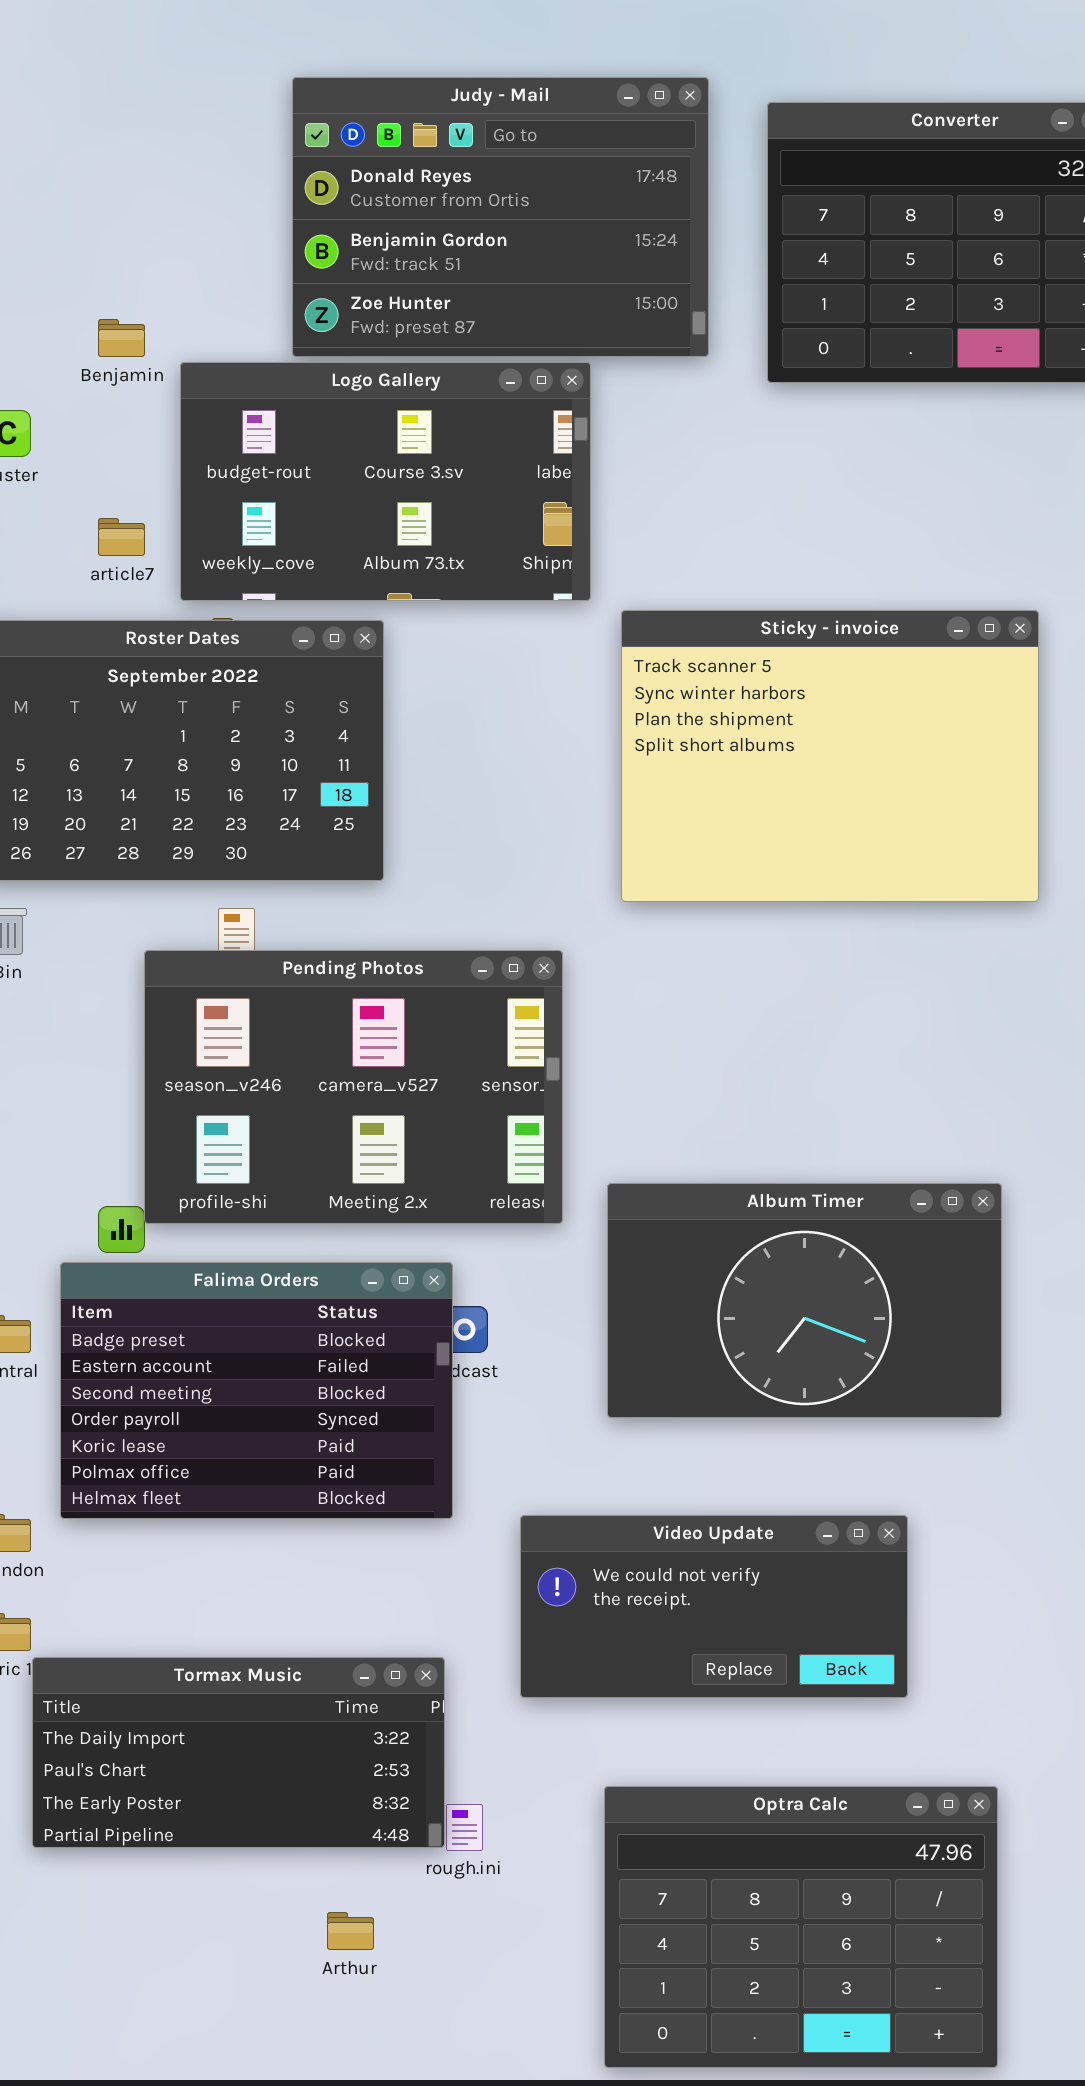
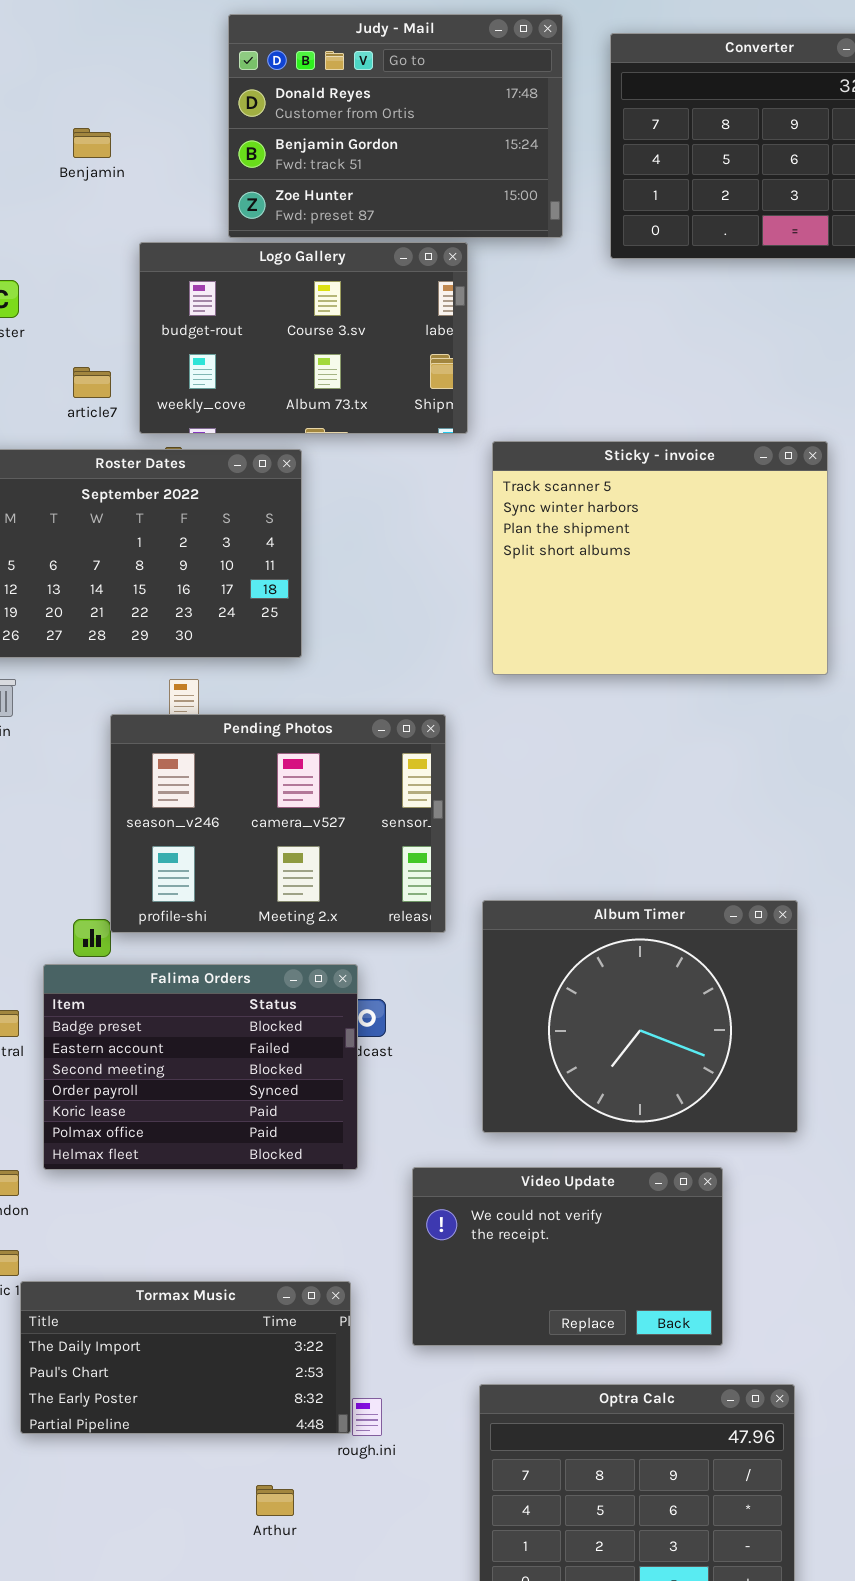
Benjamin: [98,319,145,357] -> [73,128,111,158], moved
Album Timer: [607,1183,1002,1418] -> [482,900,798,1133], resized
Video Update: [520,1515,908,1698] -> [412,1167,723,1346], resized

